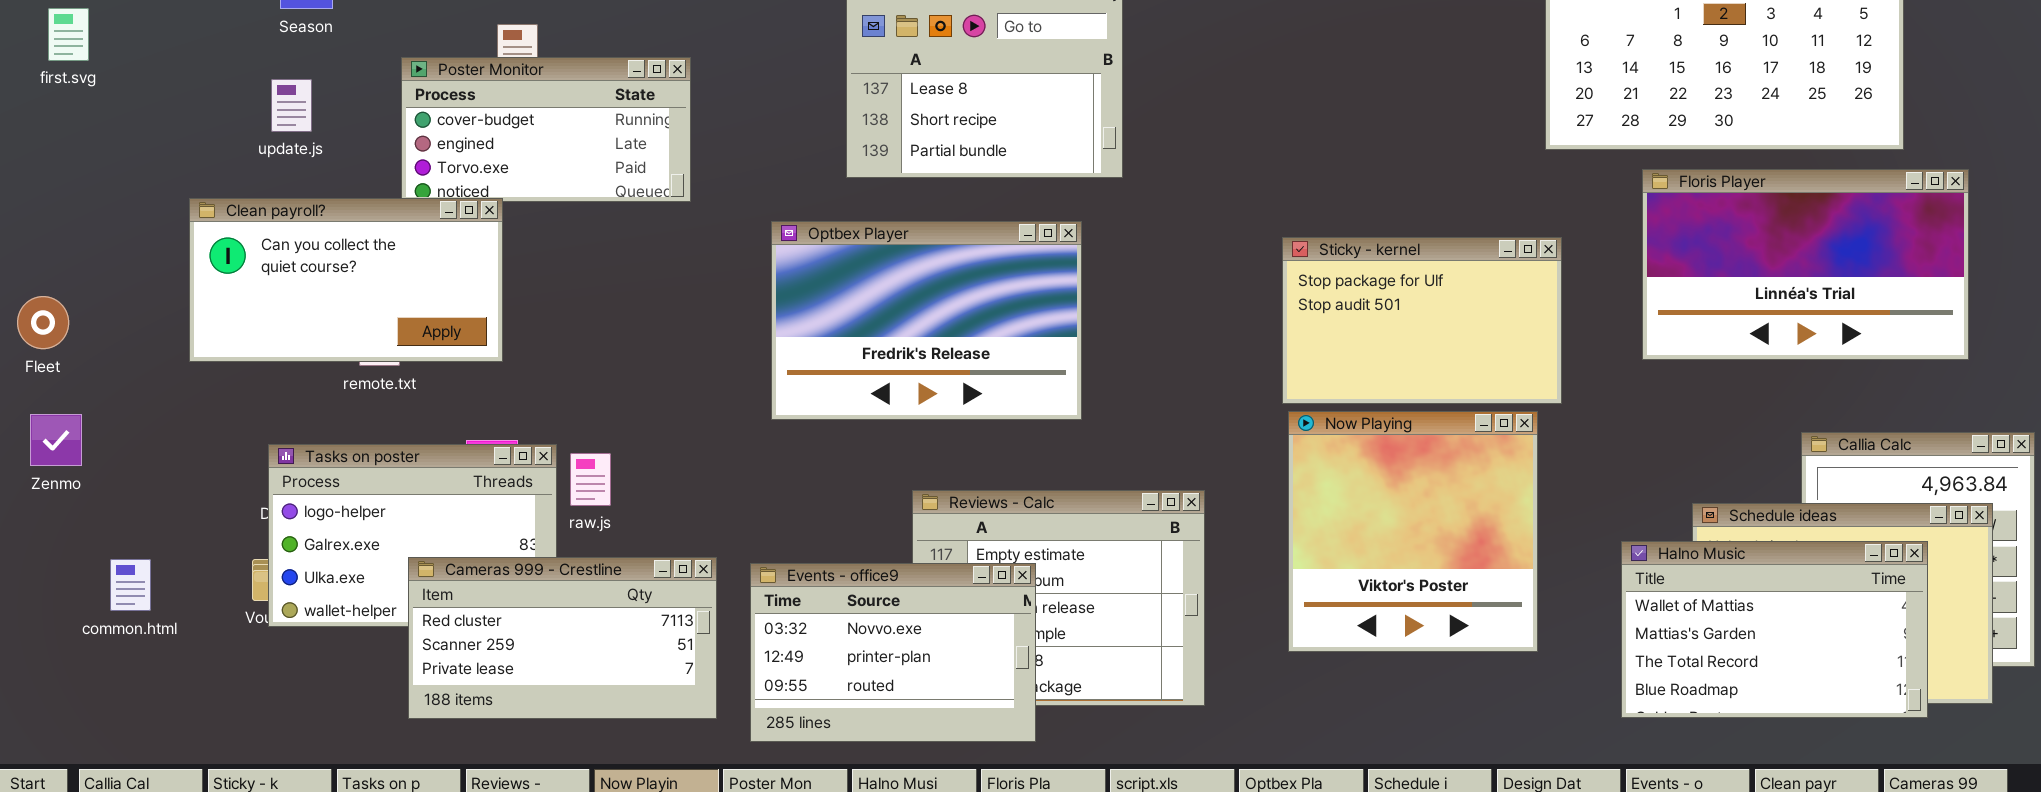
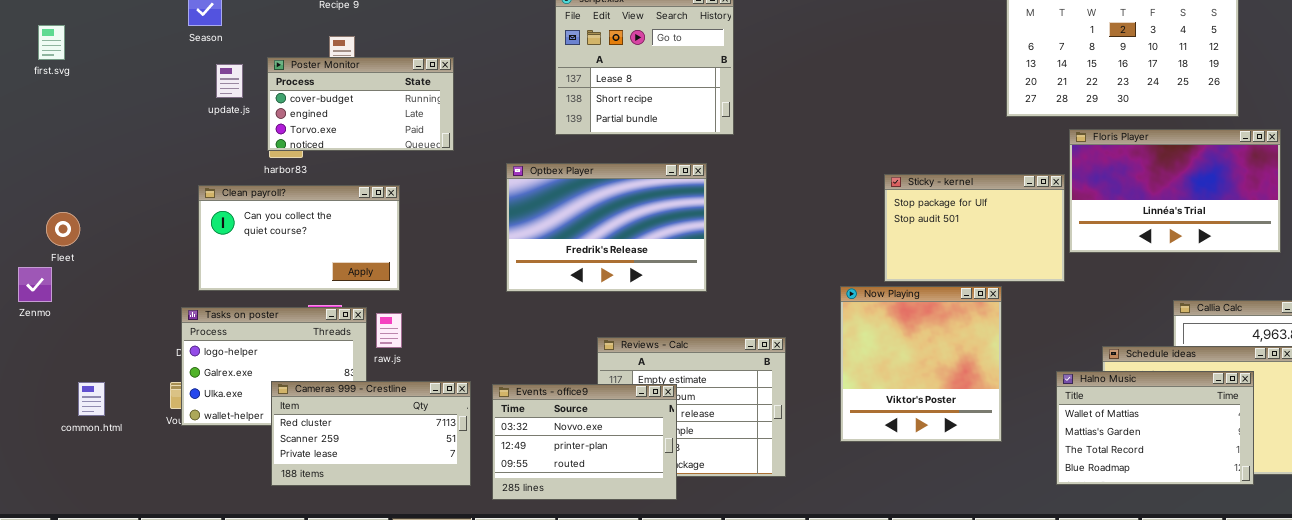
update.js: [271,79,312,132] -> [216,64,243,98], moved
Clean payroll?: [189,198,503,362] -> [198,185,400,291], moved
Sticky - kernel: [1282,237,1562,404] -> [884,174,1065,282], moved
Fleet: [17,296,69,349] -> [46,212,80,246], moved
Zenmo: [30,414,82,466] -> [18,267,52,302], moved

